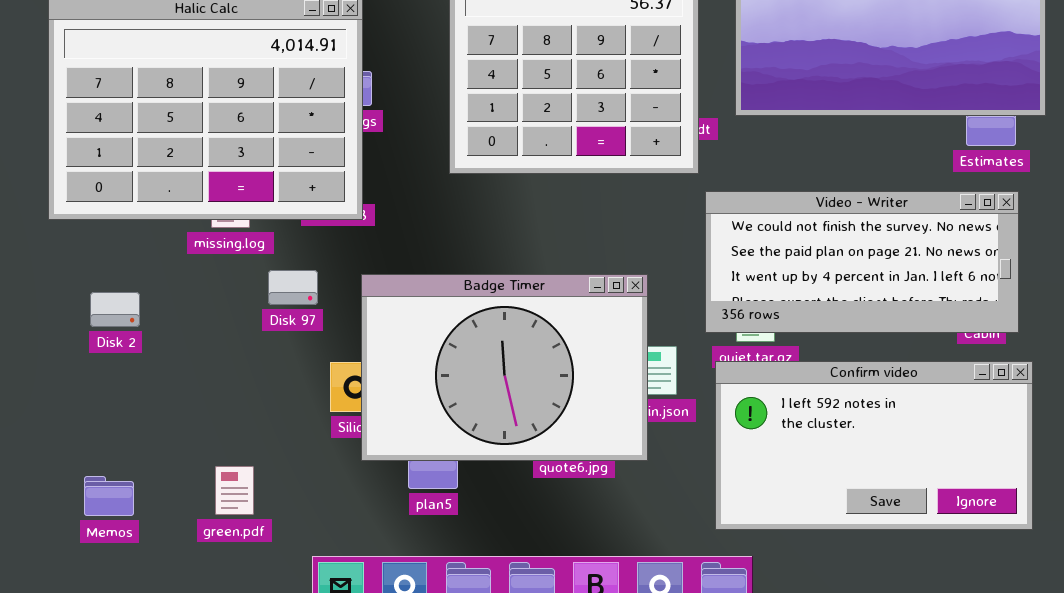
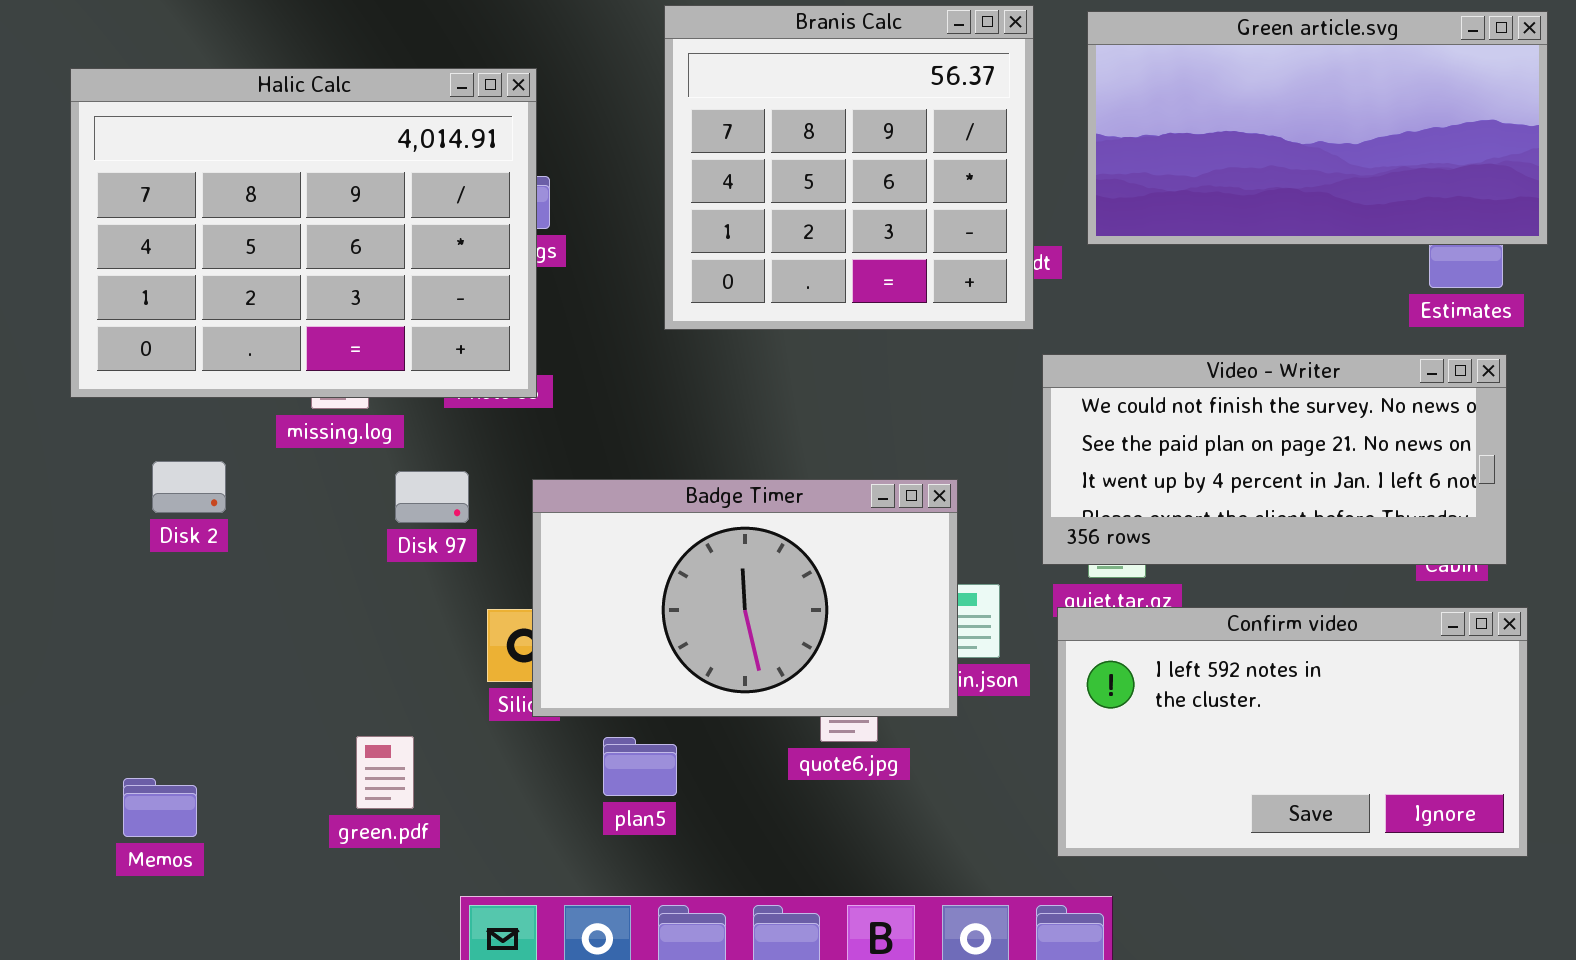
Badge Timer: [361,274,648,461] -> [532,479,958,717], resized
Disk 2: [90,292,140,327] -> [152,461,226,513], moved
green.pdf: [215,466,254,515] -> [356,736,414,809], moved

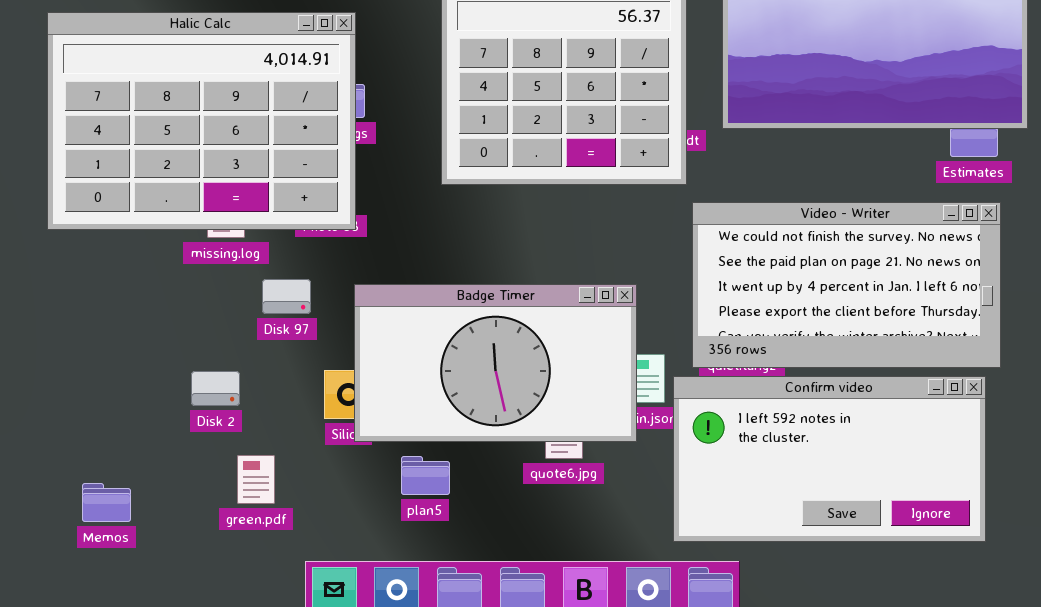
Video - Writer: [1042,354,1507,565] -> [692,202,1001,368], resized
Disk 2: [152,461,226,513] -> [191,371,240,406], moved
Confirm video: [1057,607,1528,857] -> [673,376,986,542], moved

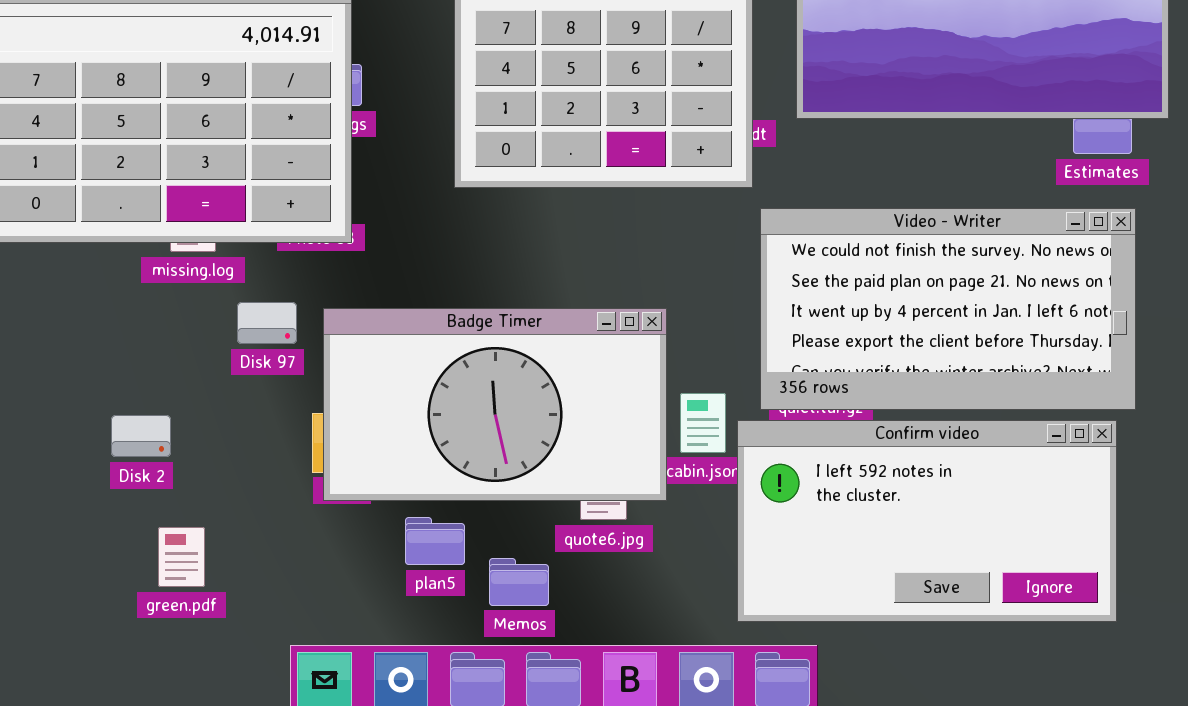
Badge Timer: [354,284,637,442] -> [323,308,667,501], moved
Disk 2: [191,371,240,406] -> [111,415,171,457], moved
green.pdf: [237,455,275,504] -> [158,527,205,587], moved
Memos: [82,483,131,522] -> [489,558,549,606], moved

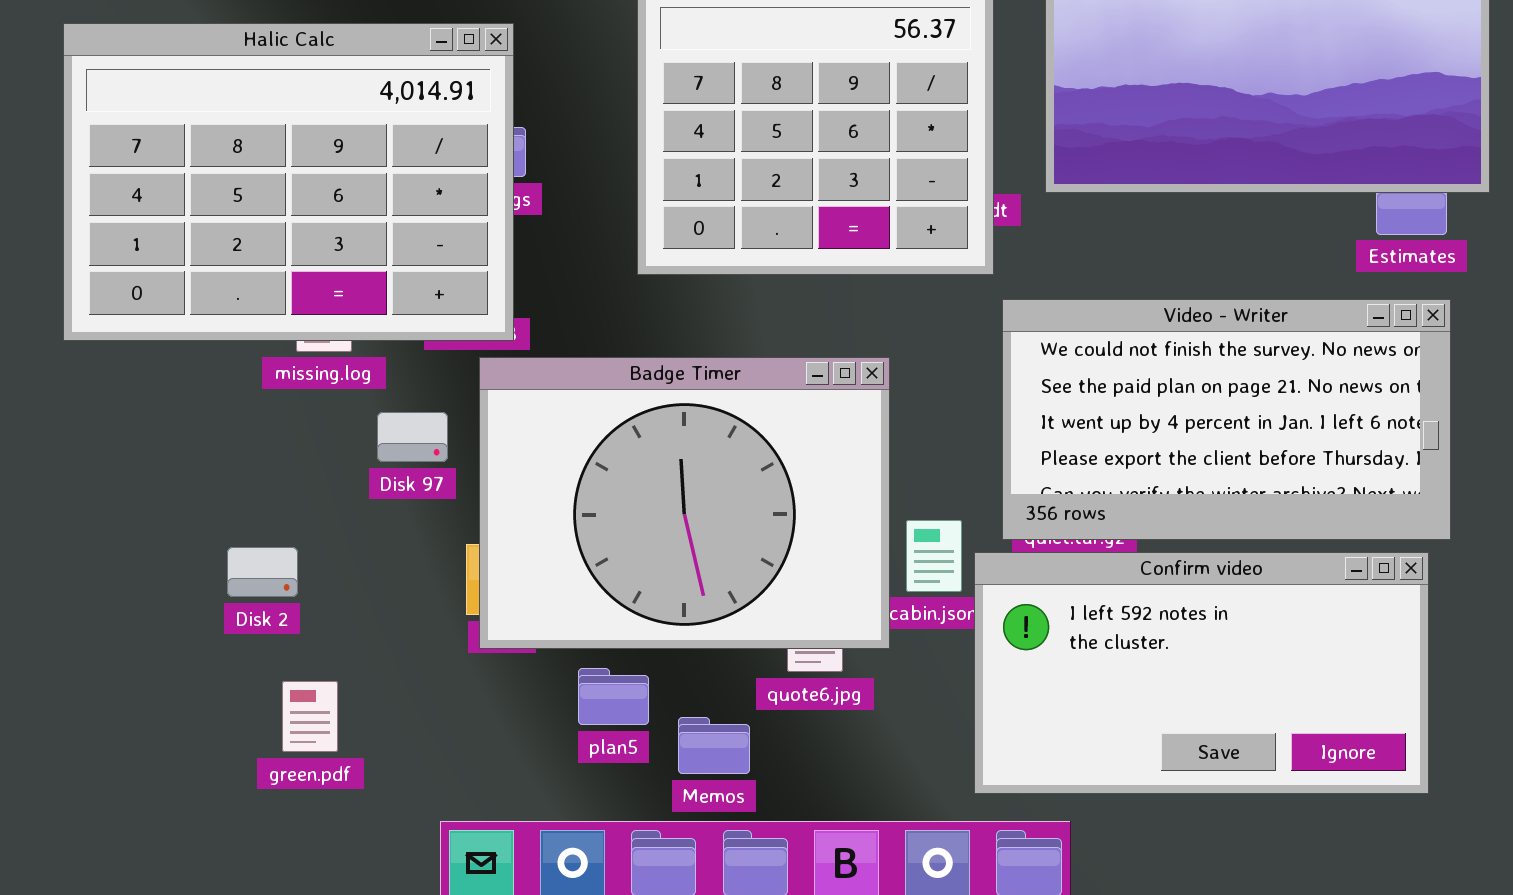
Badge Timer: [323,308,667,501] -> [479,357,890,649], resized

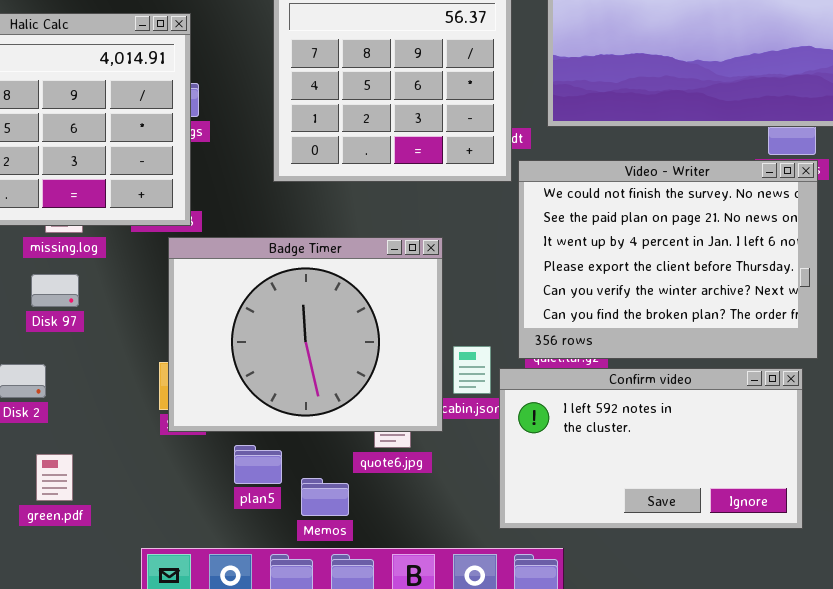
Video - Writer: [1002,299,1451,540] -> [518,160,818,359], resized
Disk 97: [377,412,448,462] -> [31,274,79,307], moved

